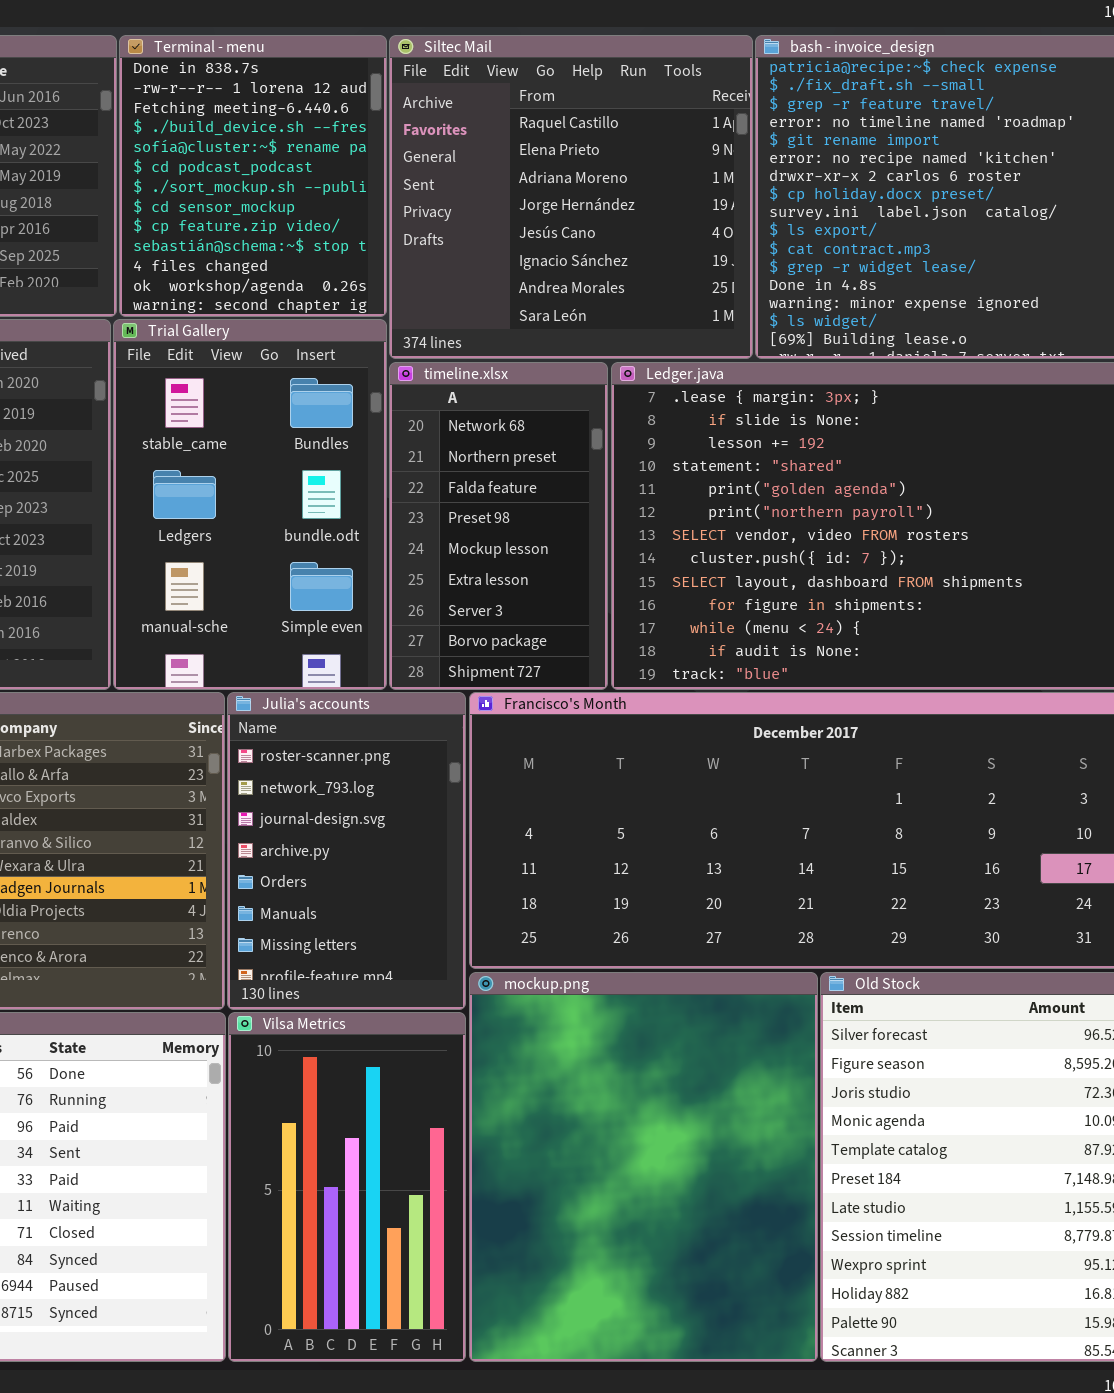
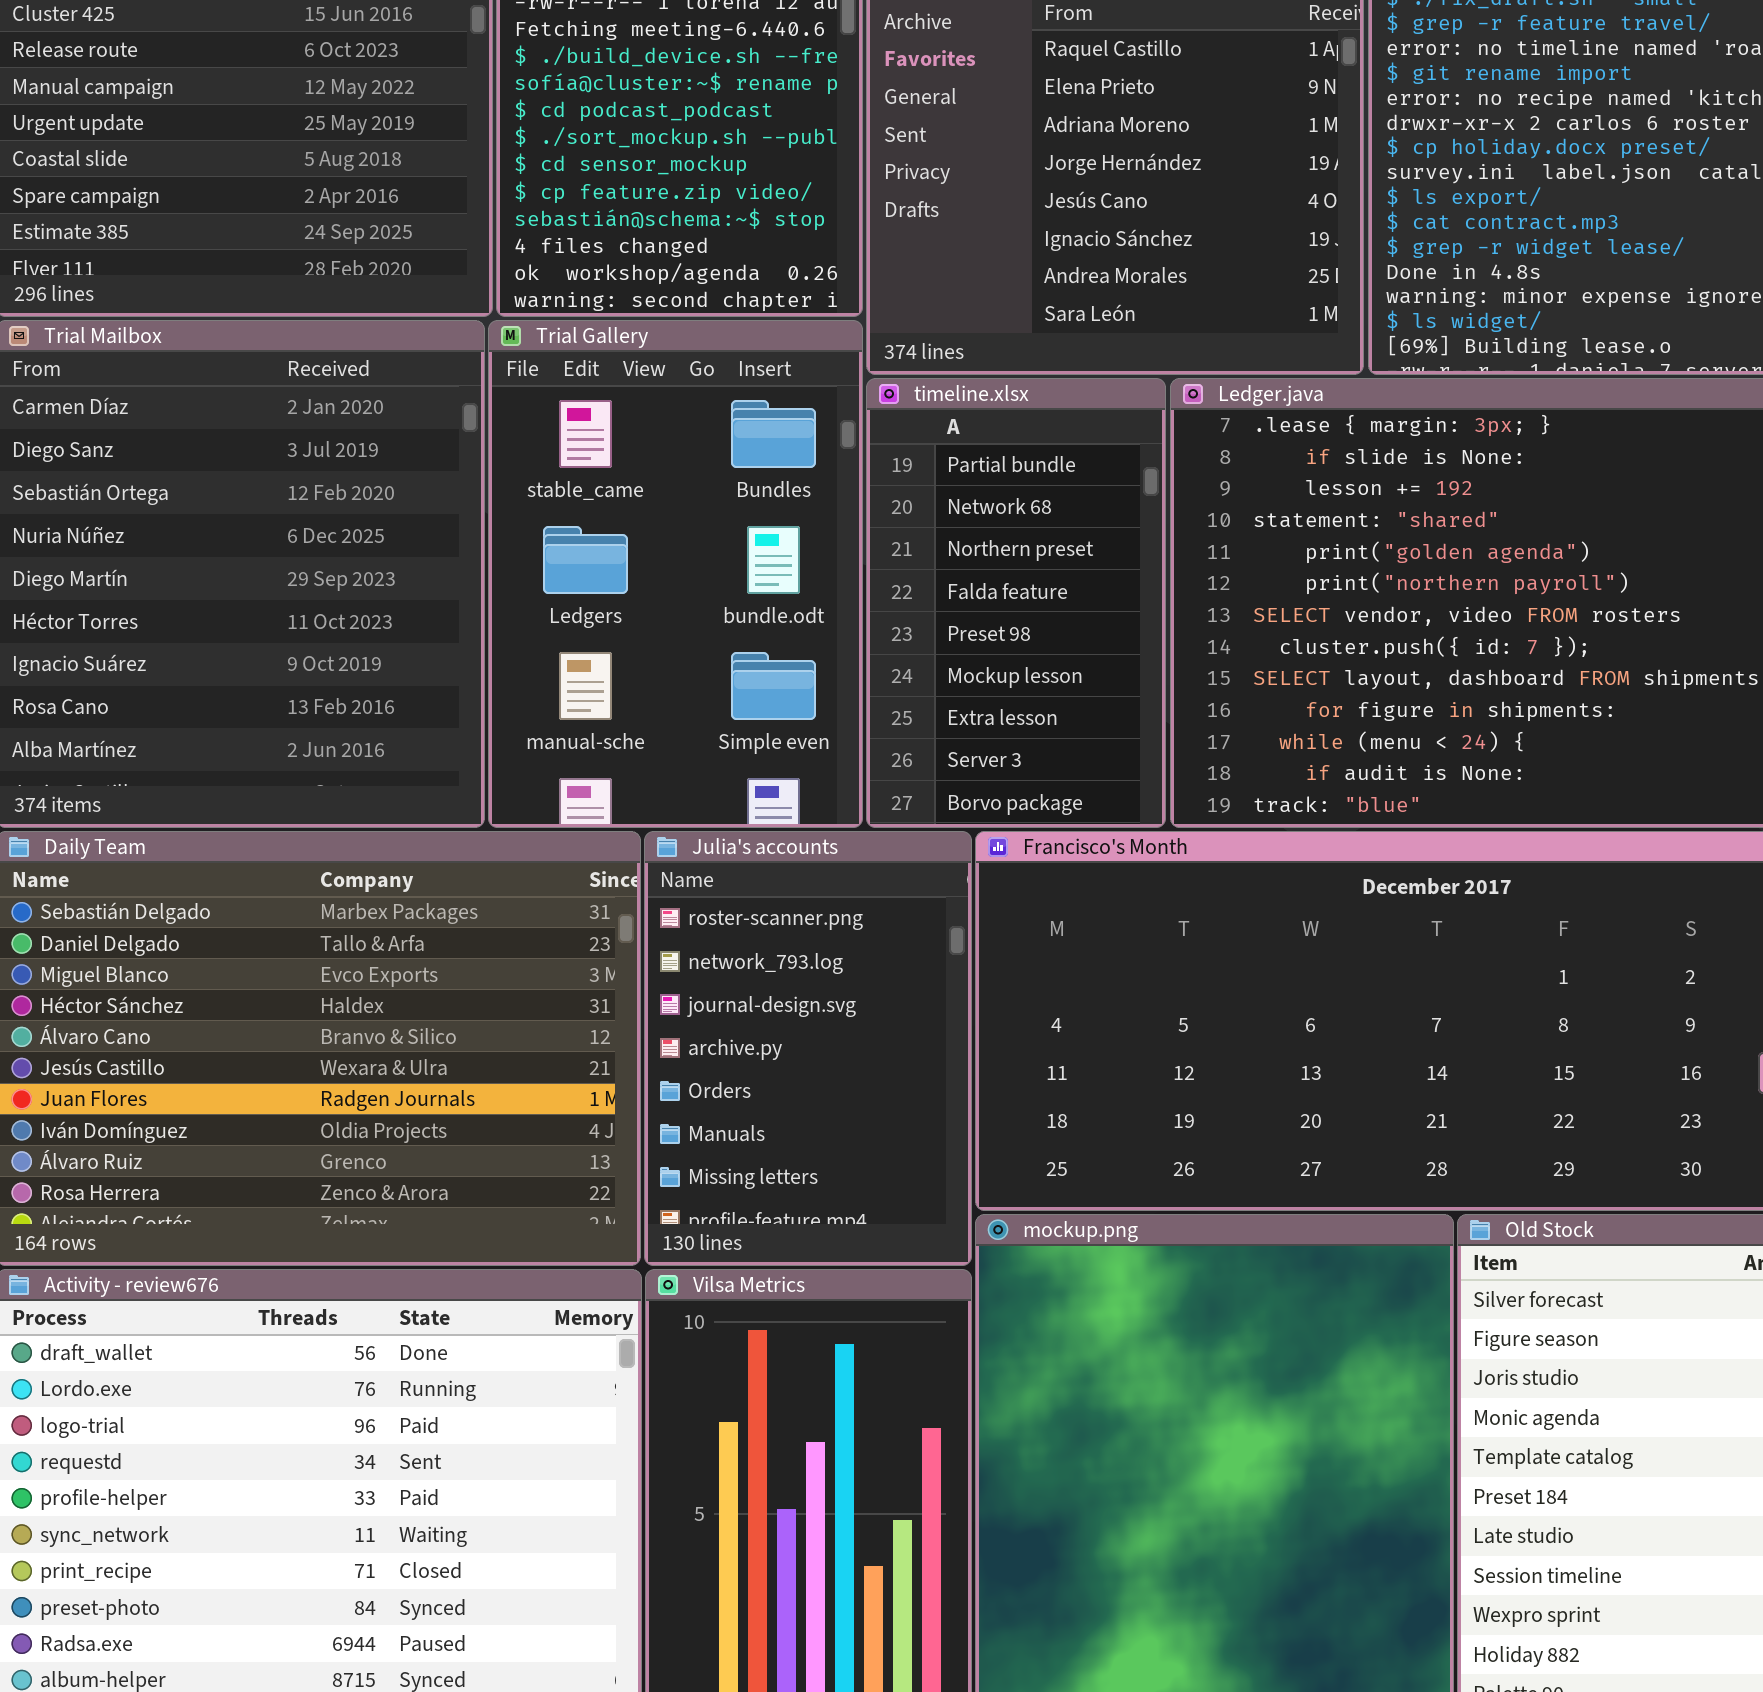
timeline.xlsx: [389,362,608,690] -> [866,378,1166,828], scrolled up 1 row

